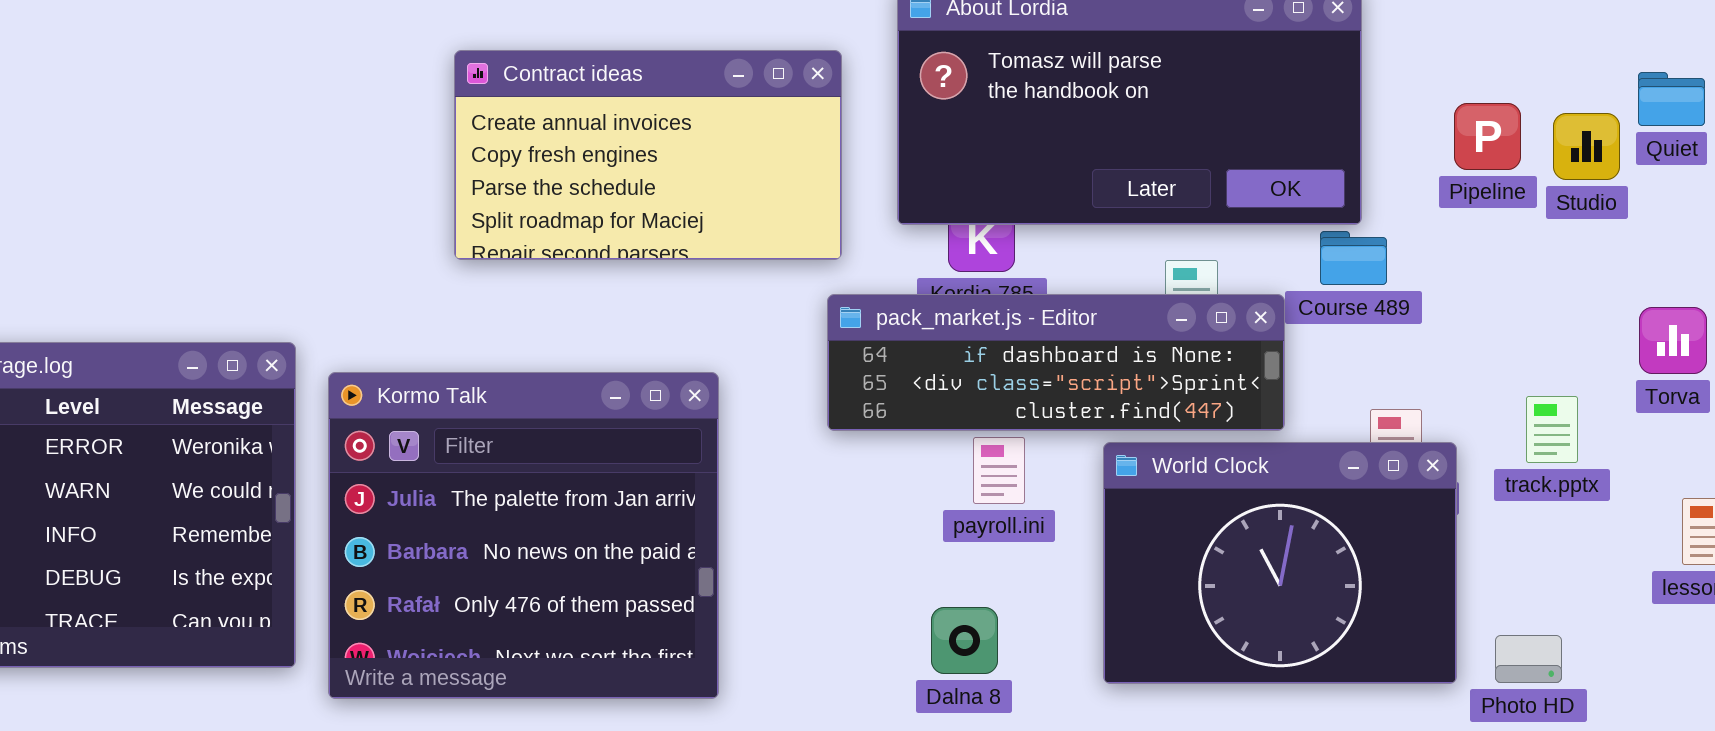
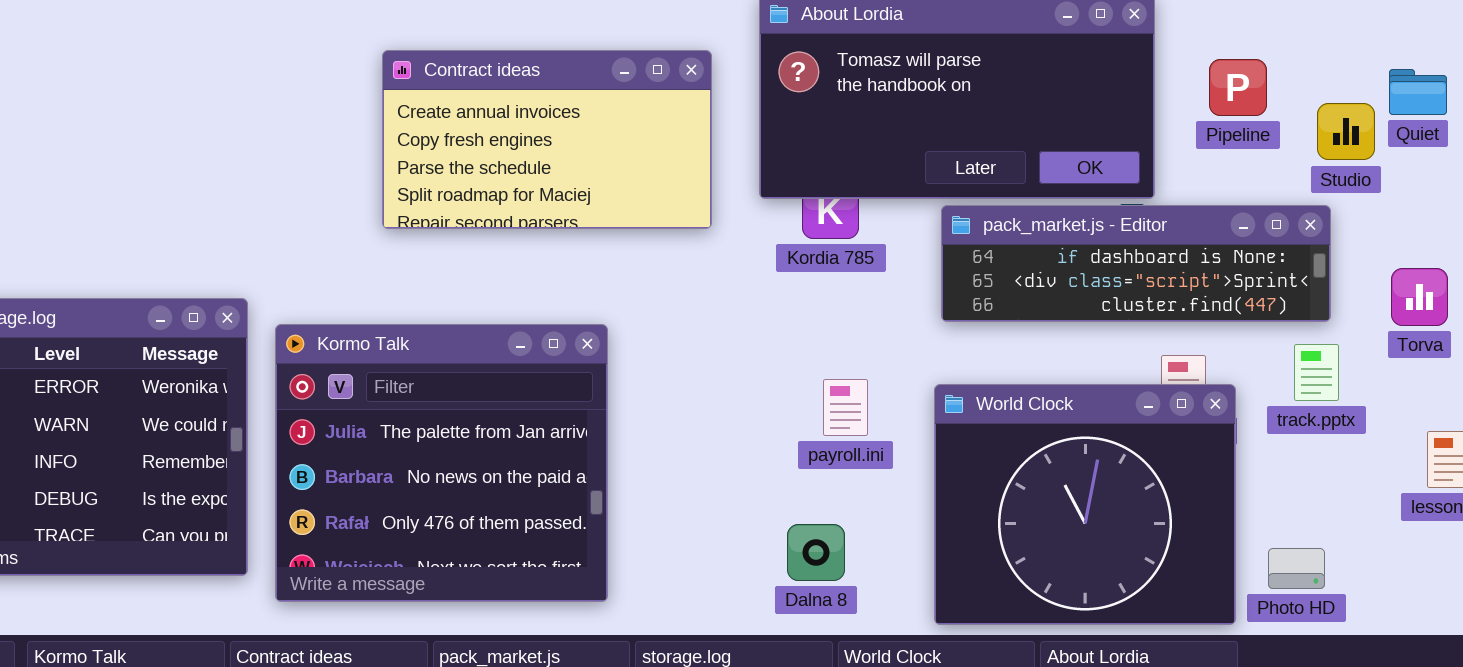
Pipeline: [1454,103,1521,170] -> [1209,59,1267,116], moved
pack_market.js - Editor: [827,294,1285,431] -> [941,205,1331,322], moved
World Clock: [1103,442,1457,684] -> [934,384,1236,625], resized

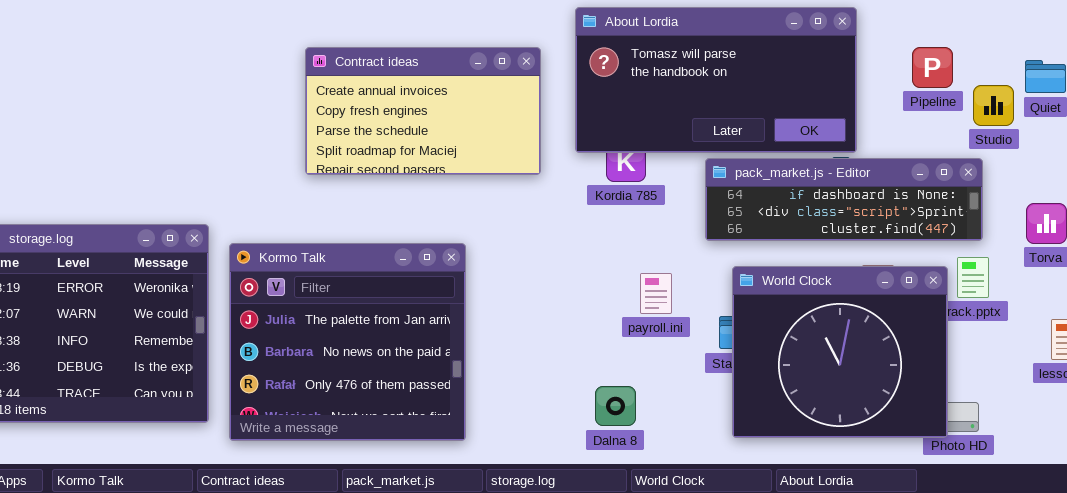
Pipeline: [1209,59,1267,116] -> [912,47,953,88], moved
payroll.ini: [823,379,868,436] -> [640,273,672,314], moved
World Clock: [934,384,1236,625] -> [732,266,948,438], moved

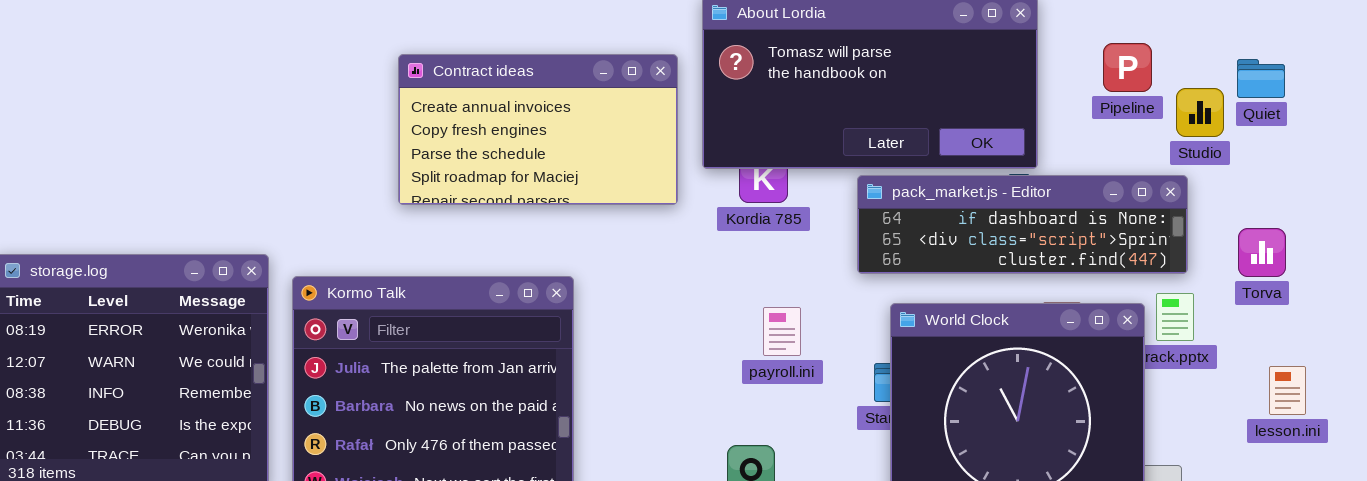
Contract ideas: [305,47,541,175] -> [398,54,678,205], moved
payroll.ini: [640,273,672,314] -> [763,307,801,356], moved

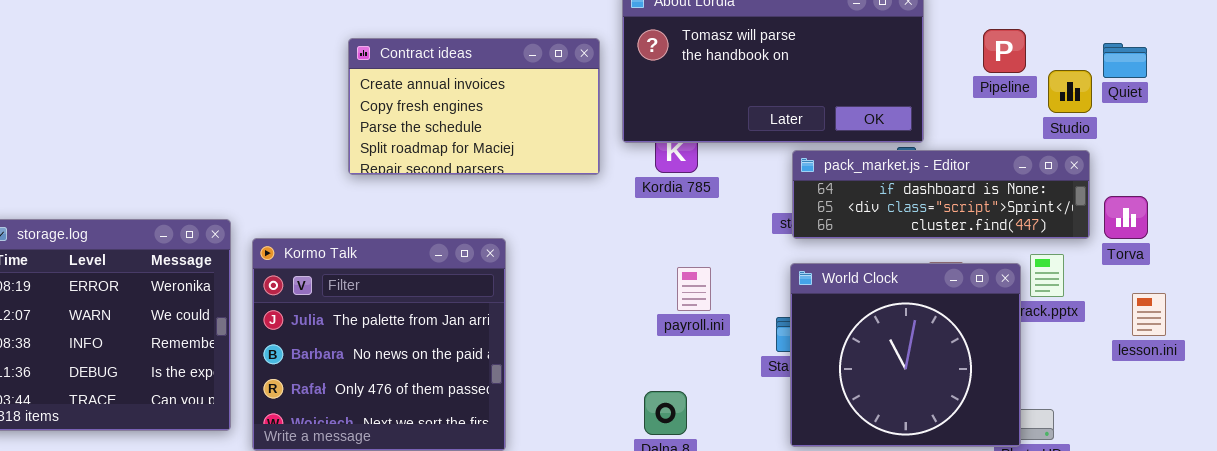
pack_market.js - Editor: [857,175,1188,274] -> [792,150,1090,239], moved
lesson.ini: [1269,366,1306,415] -> [1132,293,1166,336], moved

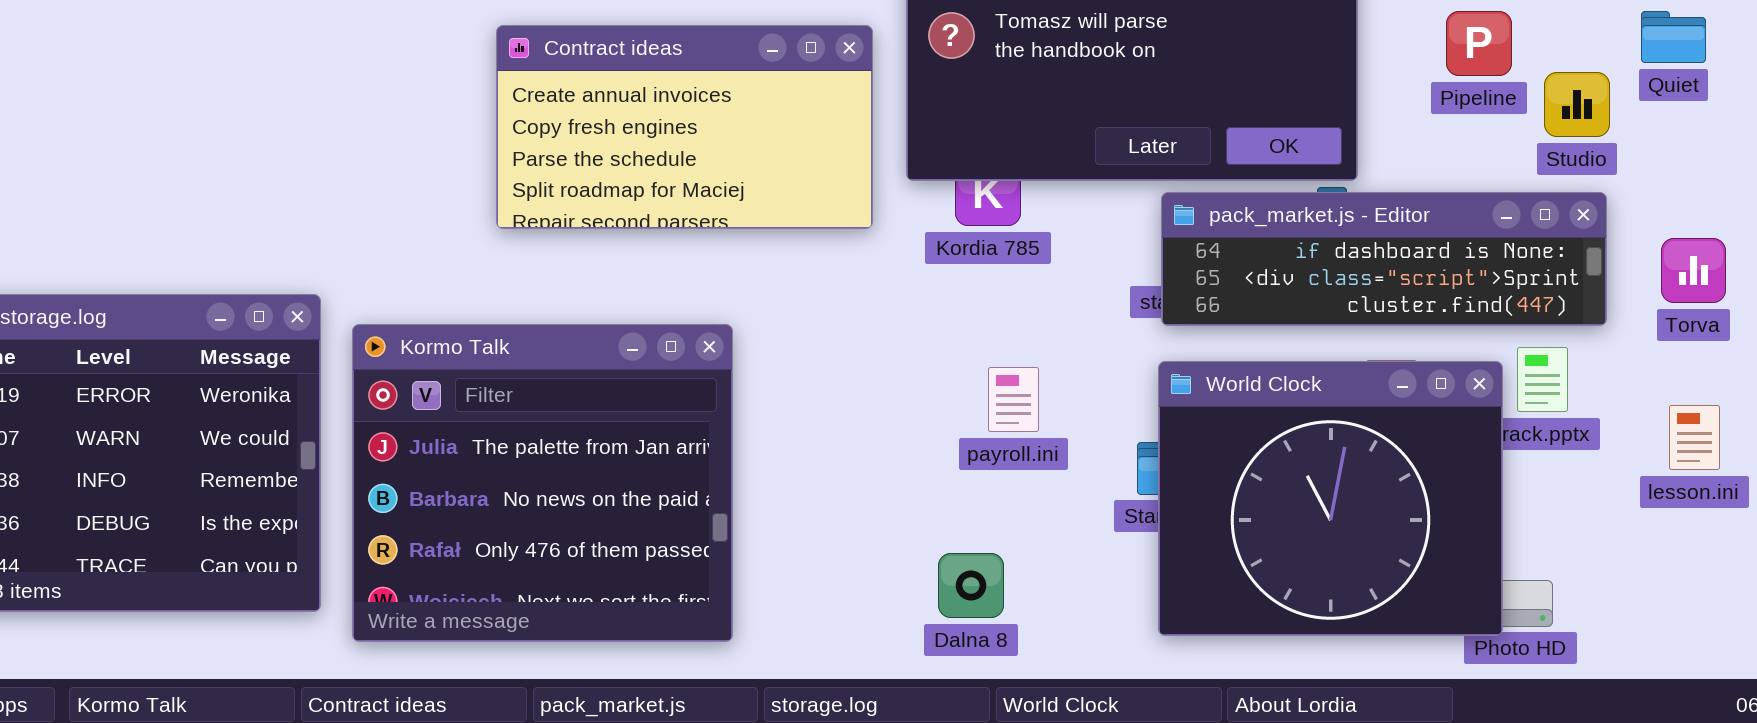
Quiet: [1103,43,1147,78] -> [1641,11,1706,63], moved
Torva: [1104,196,1148,239] -> [1661,238,1726,303], moved

